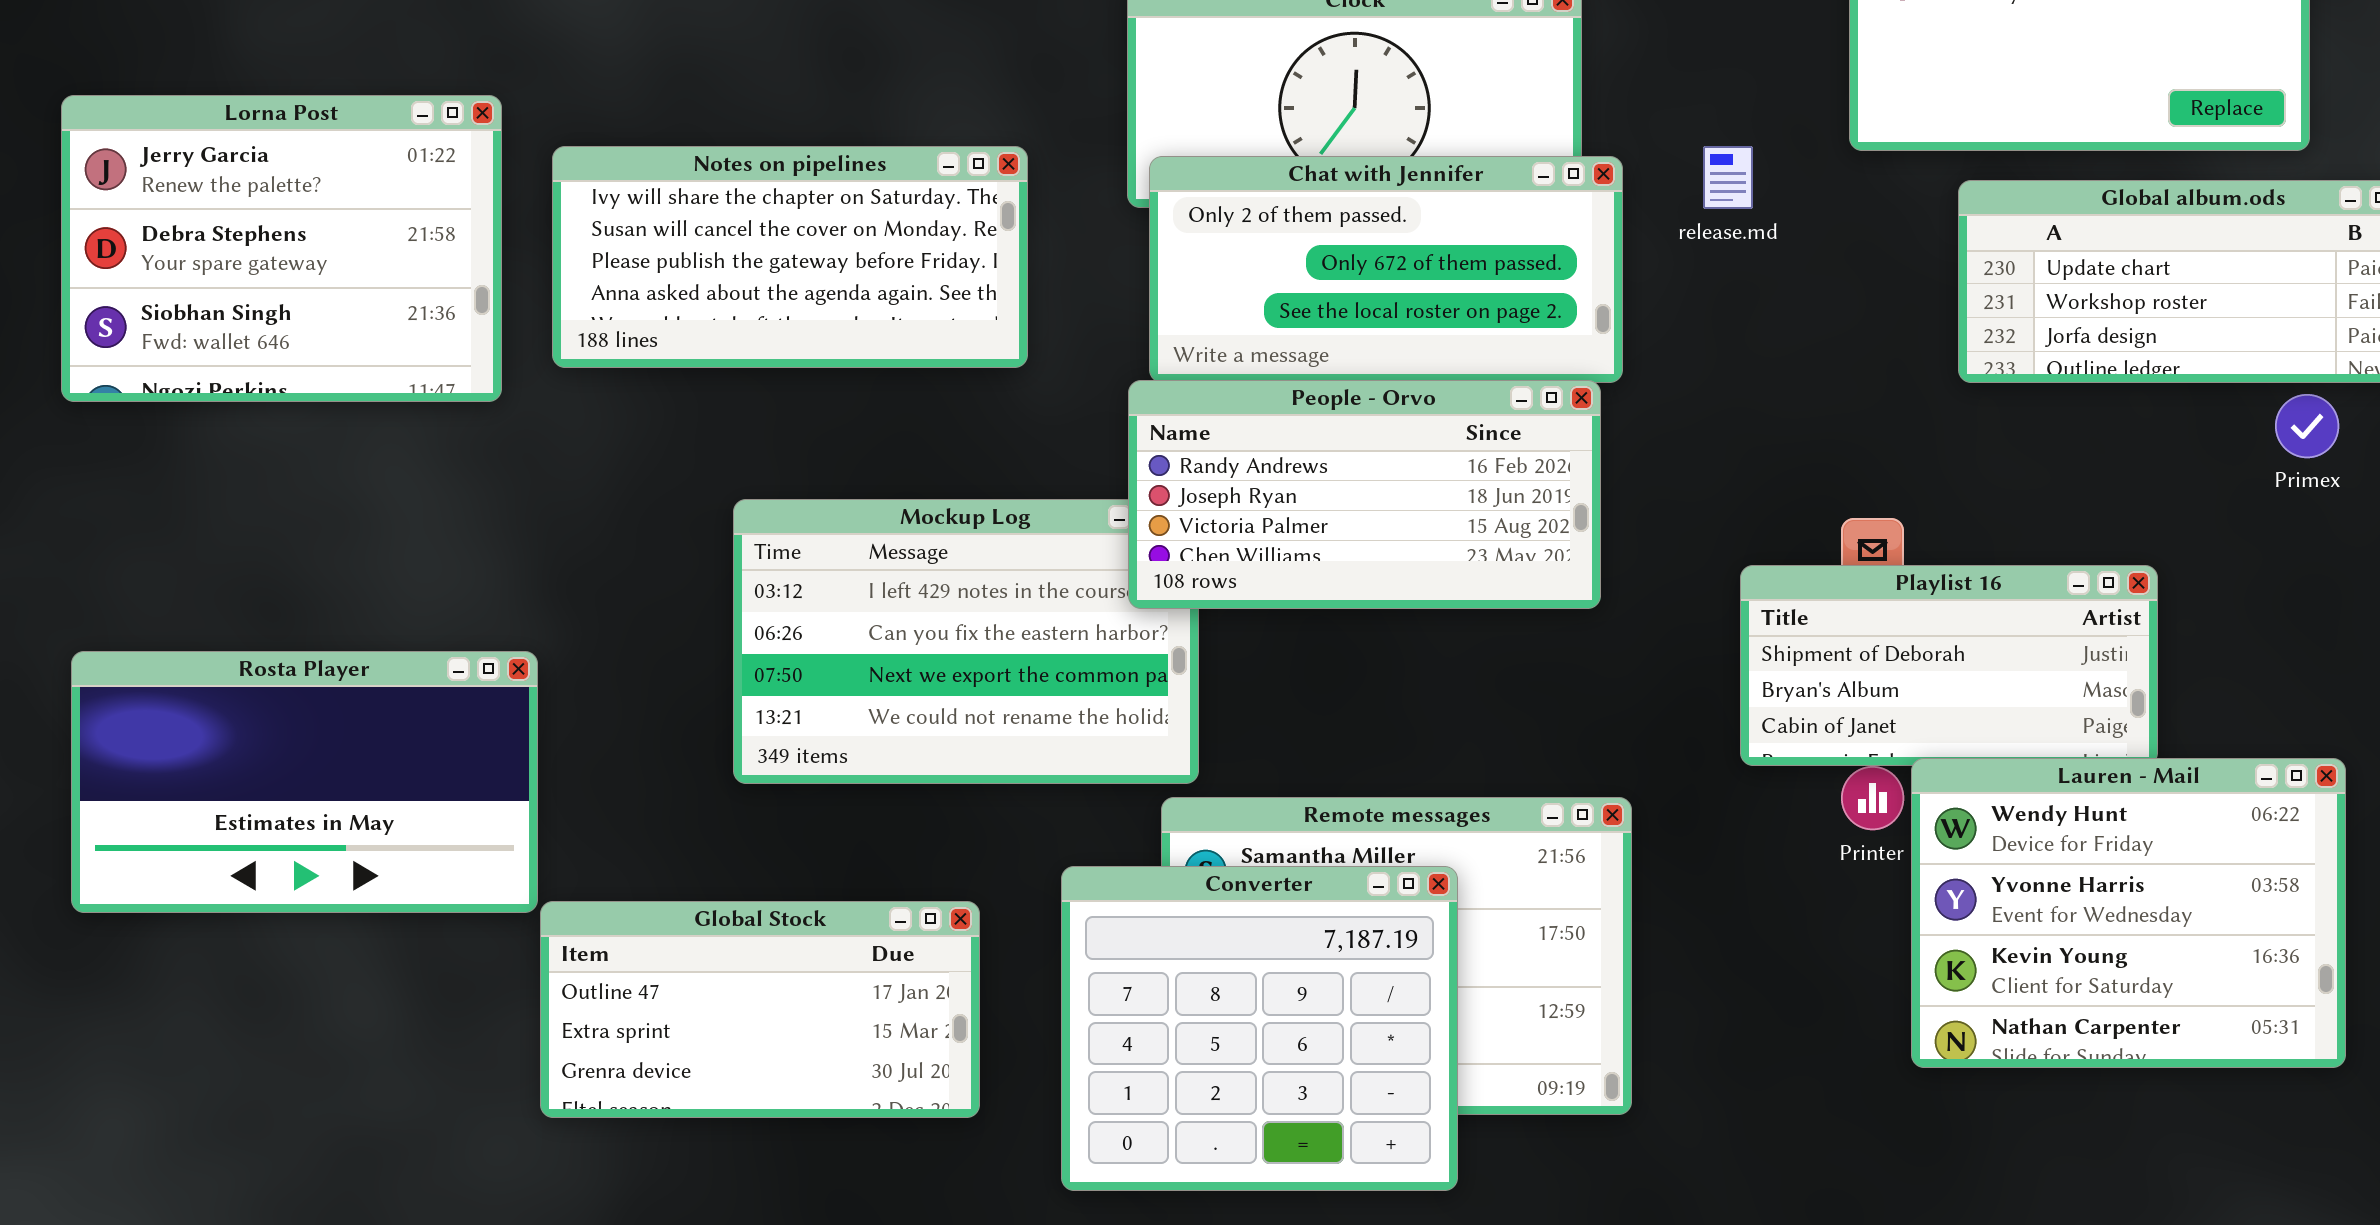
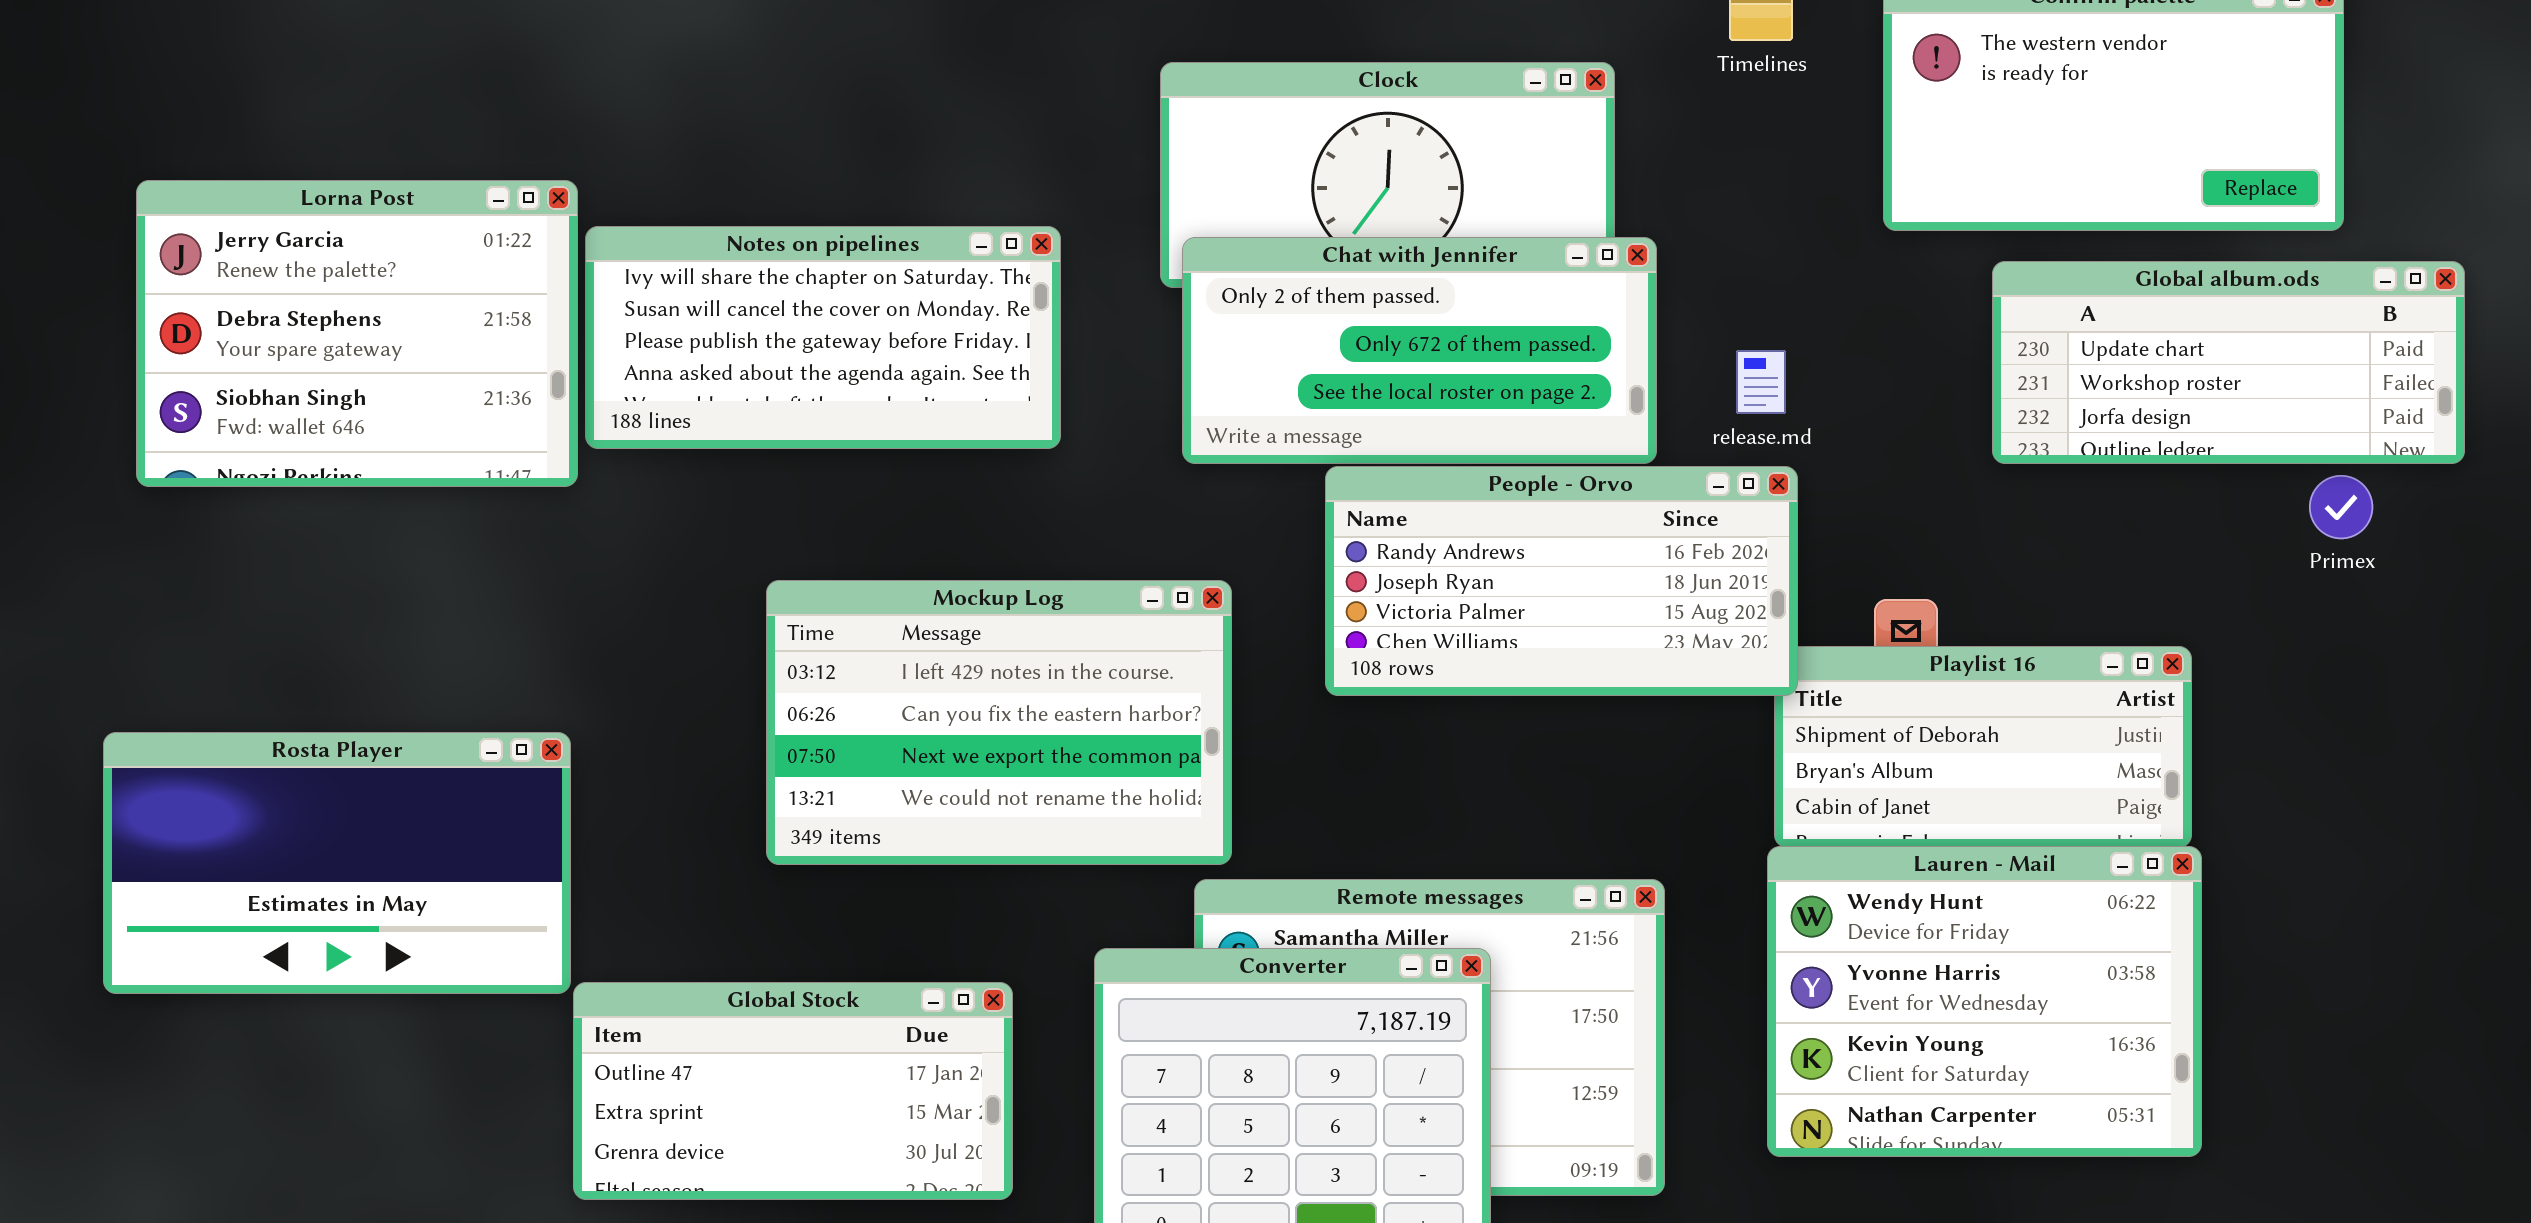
Lorna Post: [61,95,502,402] -> [136,180,578,487], moved
release.md: [1703,146,1753,209] -> [1736,350,1786,414], moved
People - Orvo: [1128,380,1601,609] -> [1325,466,1798,696], moved
Lauren - Mail: [1911,758,2346,1068] -> [1767,846,2202,1157], moved

